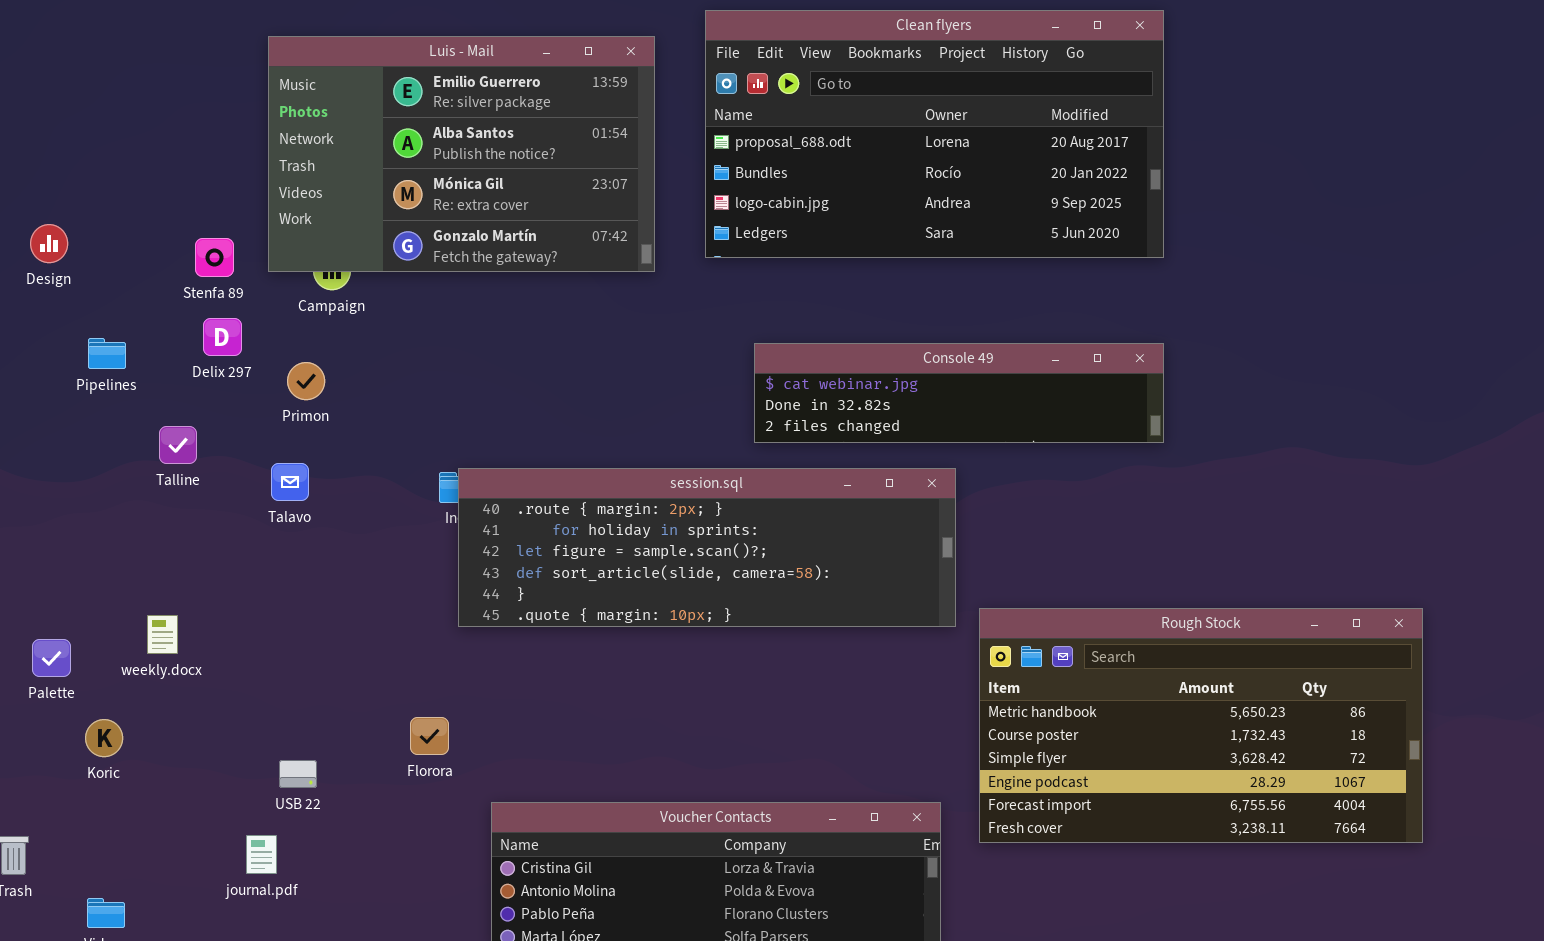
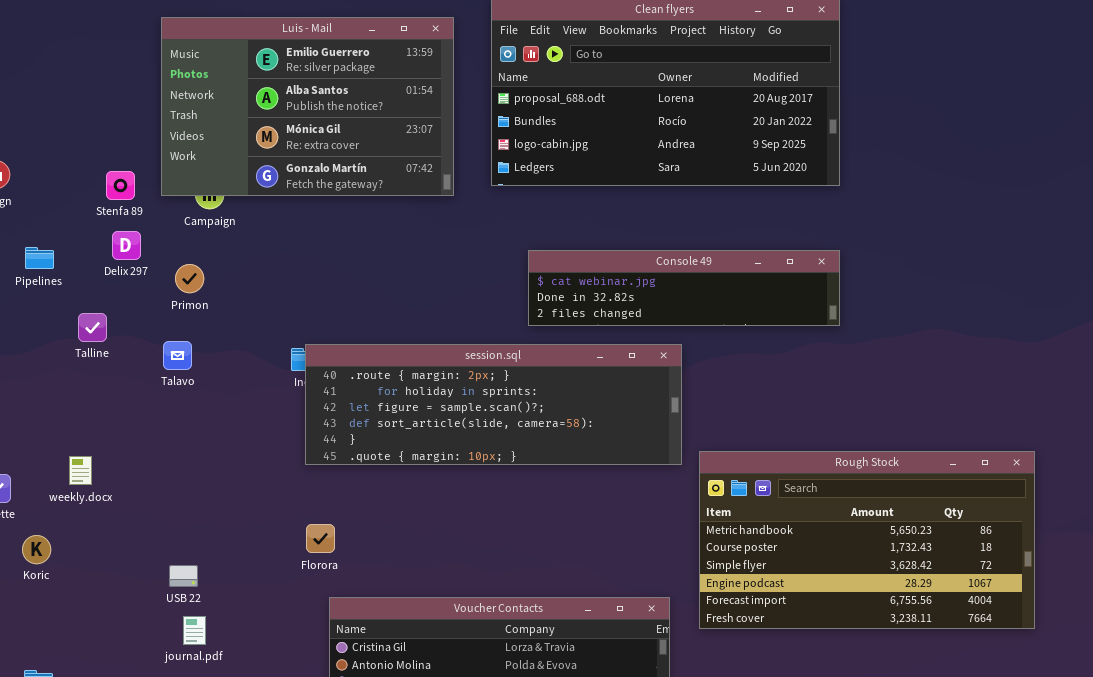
Florora: [410,717,449,755] -> [306,524,335,553], moved
journal.pdf: [246,835,277,874] -> [183,616,206,645], moved

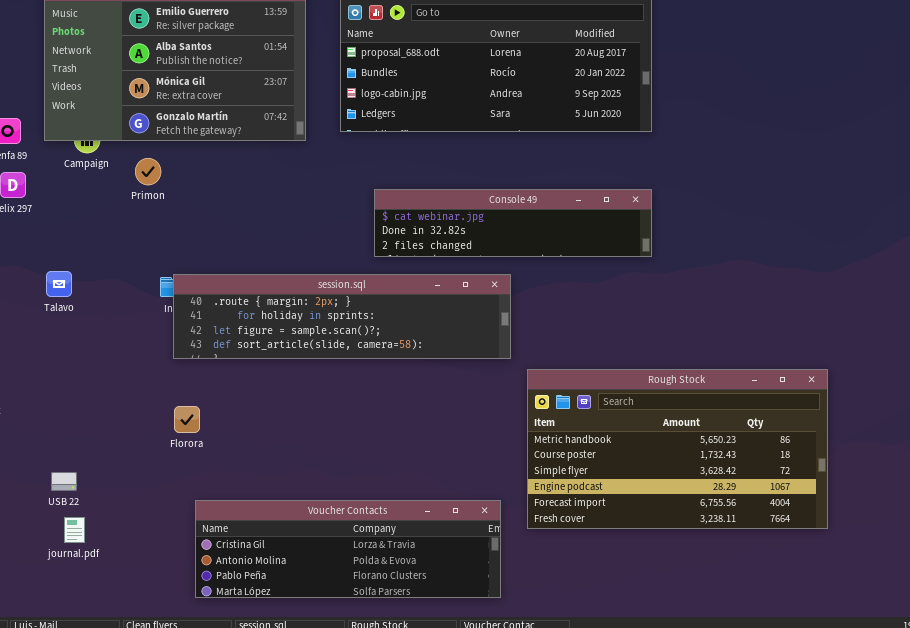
Primon: [175,264,204,293] -> [135,158,161,185], moved
session.sql: [305,344,682,465] -> [173,274,511,359], resized
Florora: [306,524,335,553] -> [174,406,200,433], moved

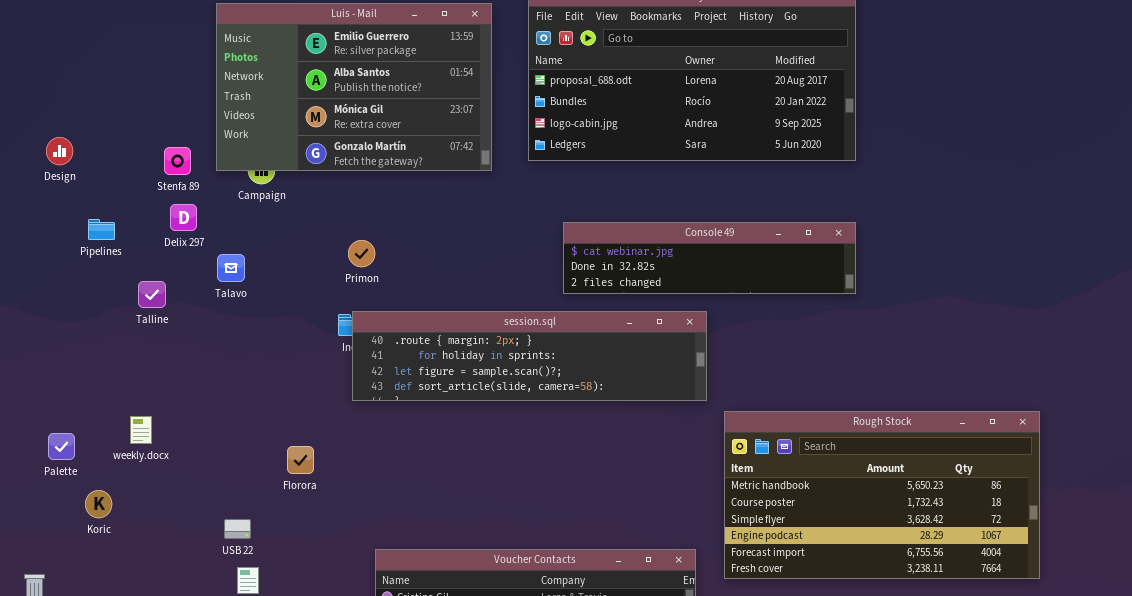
Primon: [135,158,161,185] -> [348,240,375,267], moved
Talavo: [46,271,72,297] -> [217,254,245,282], moved
Florora: [174,406,200,433] -> [287,446,314,474], moved

